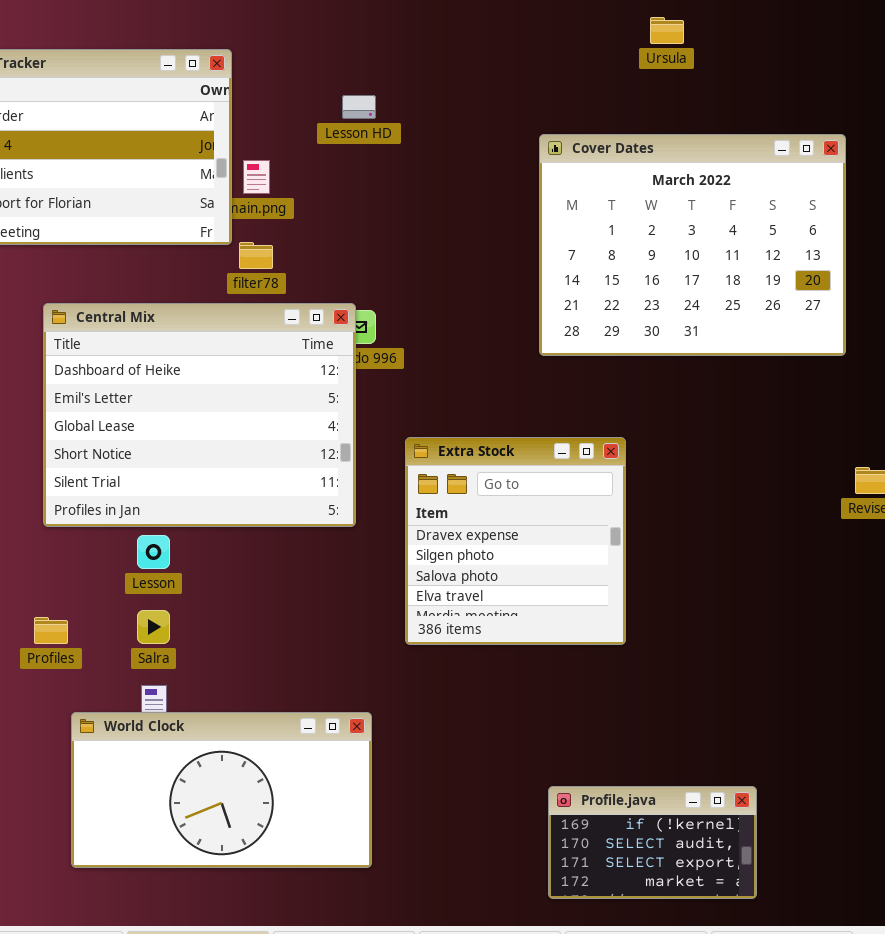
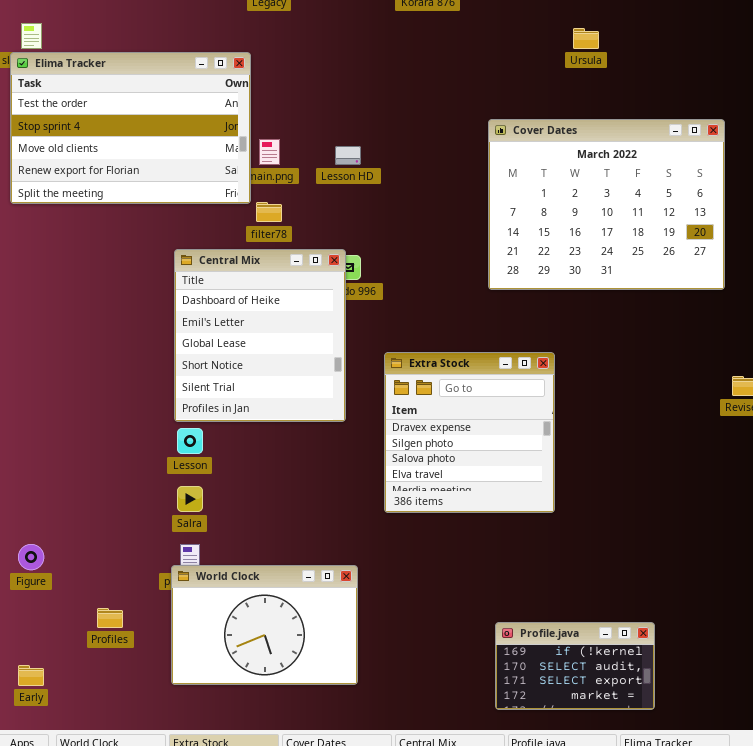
Lesson HD: [342,95,376,119] -> [335,146,361,165], moved
Central Mix: [43,303,356,527] -> [174,249,346,422], resized
Profiles: [34,617,68,644] -> [97,608,123,628], moved
World Clock: [71,712,372,868] -> [171,565,358,685], resized

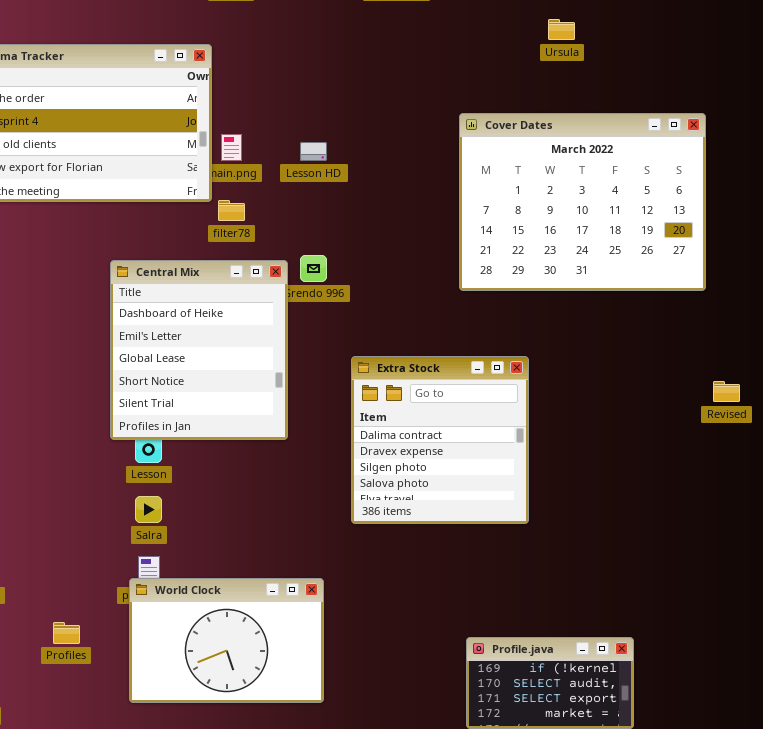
Central Mix: [174,249,346,422] -> [110,260,288,440], moved
Extra Stock: [384,352,555,513] -> [351,356,529,524], scrolled up 1 row

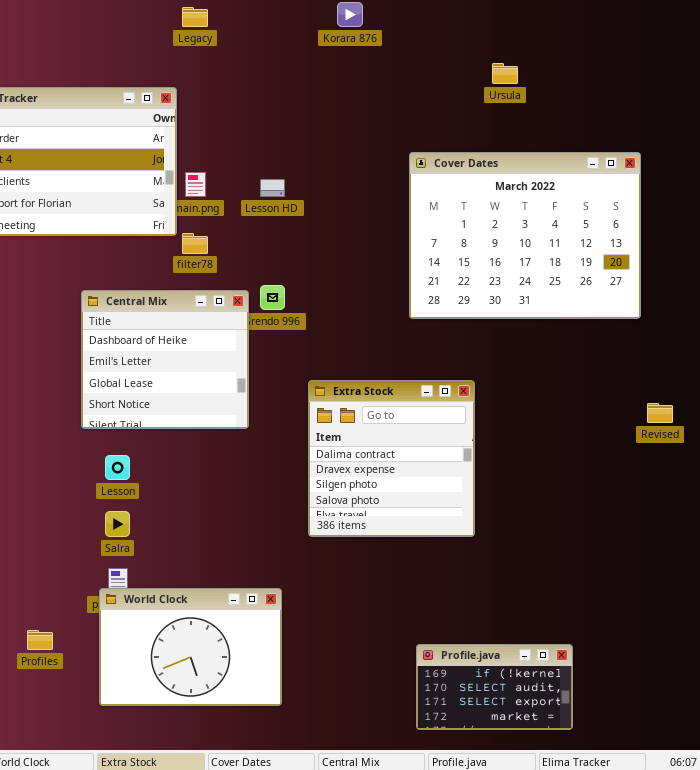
Central Mix: [110,260,288,440] -> [81,290,249,429], resized

